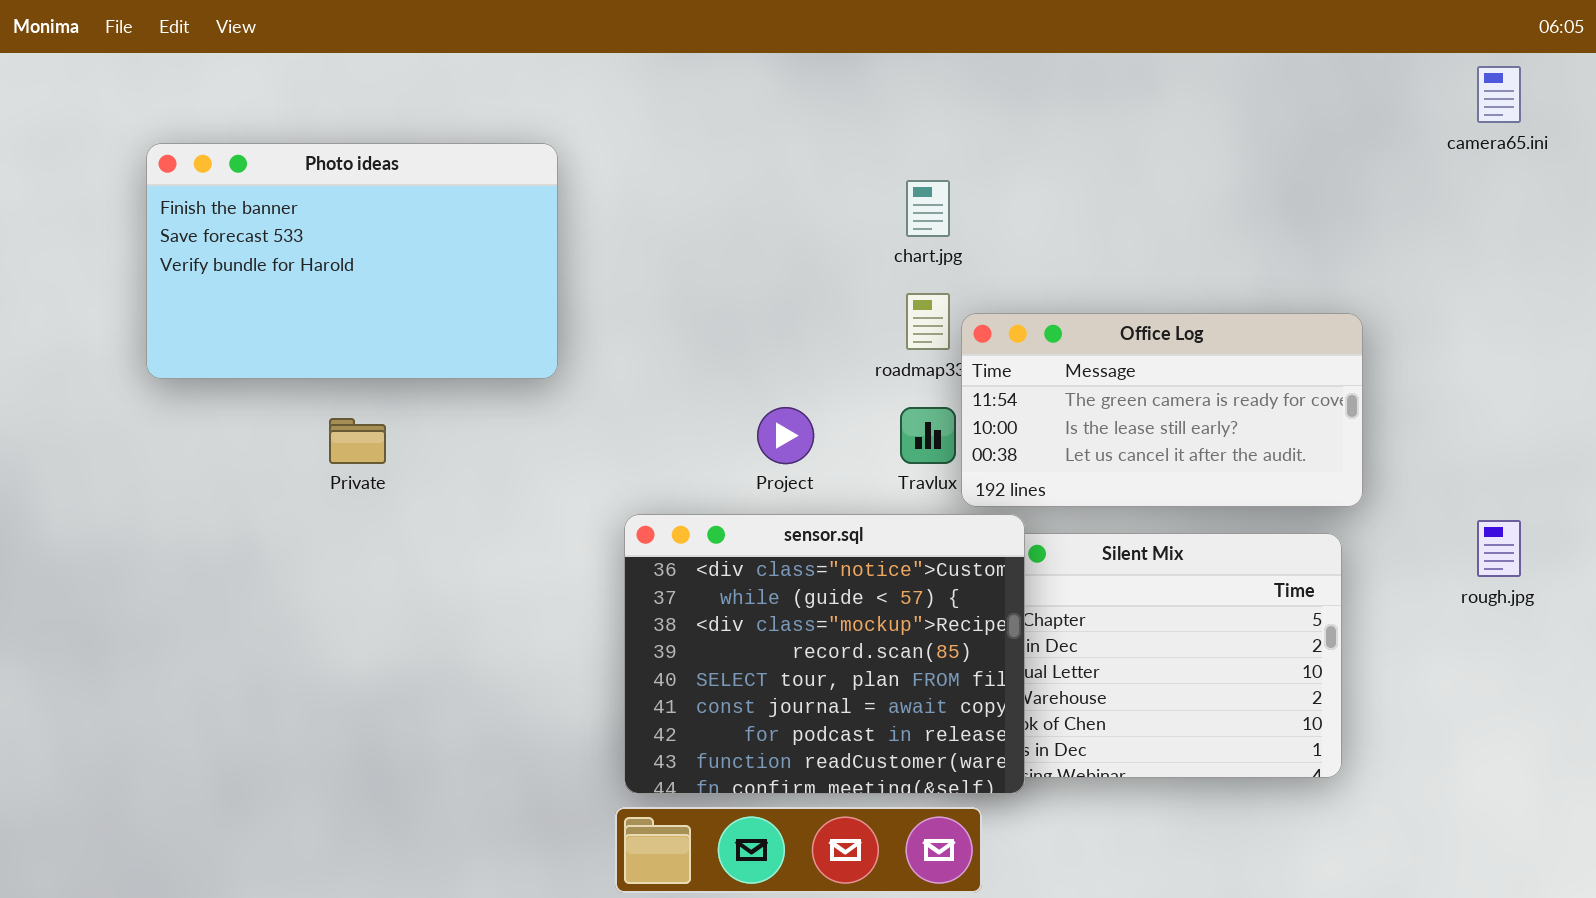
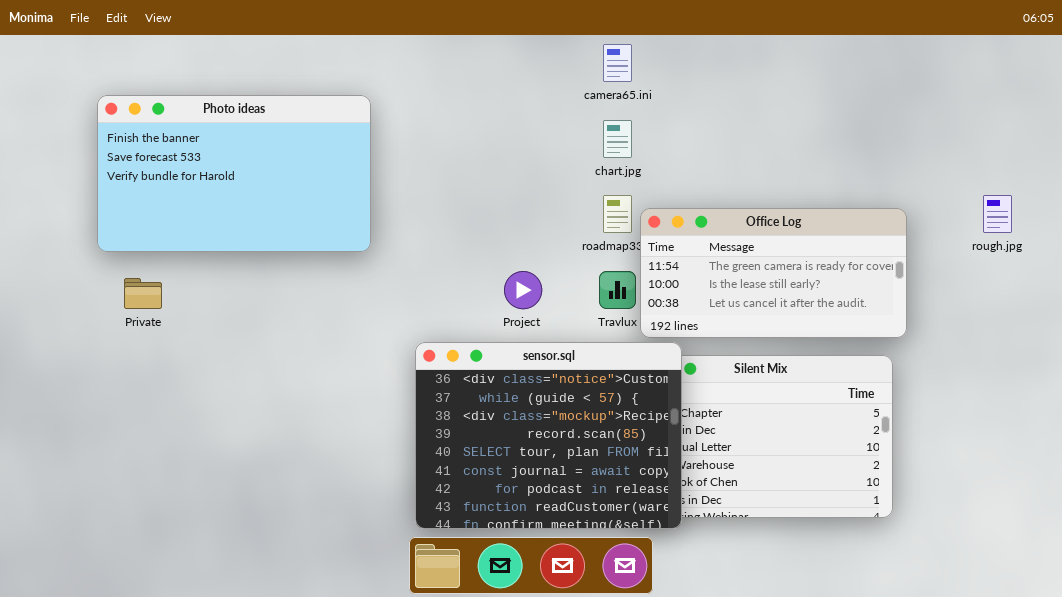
camera65.ini: [1477,66,1521,123] -> [603,44,632,82], moved
Private: [329,418,386,464] -> [124,278,162,309], moved
rough.jpg: [1477,520,1521,577] -> [983,195,1012,233], moved

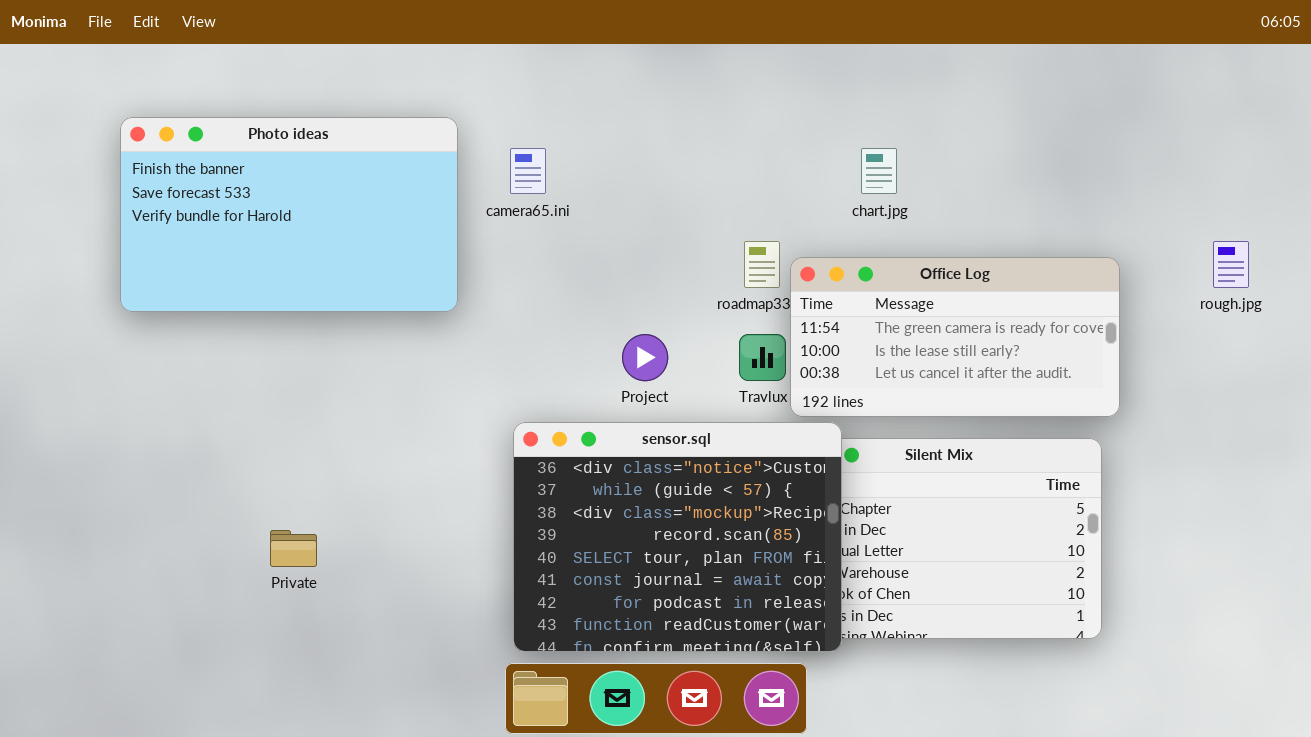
camera65.ini: [603,44,632,82] -> [510,148,546,194], moved
chart.jpg: [603,120,632,158] -> [861,148,897,194], moved
Private: [124,278,162,309] -> [270,530,317,567], moved

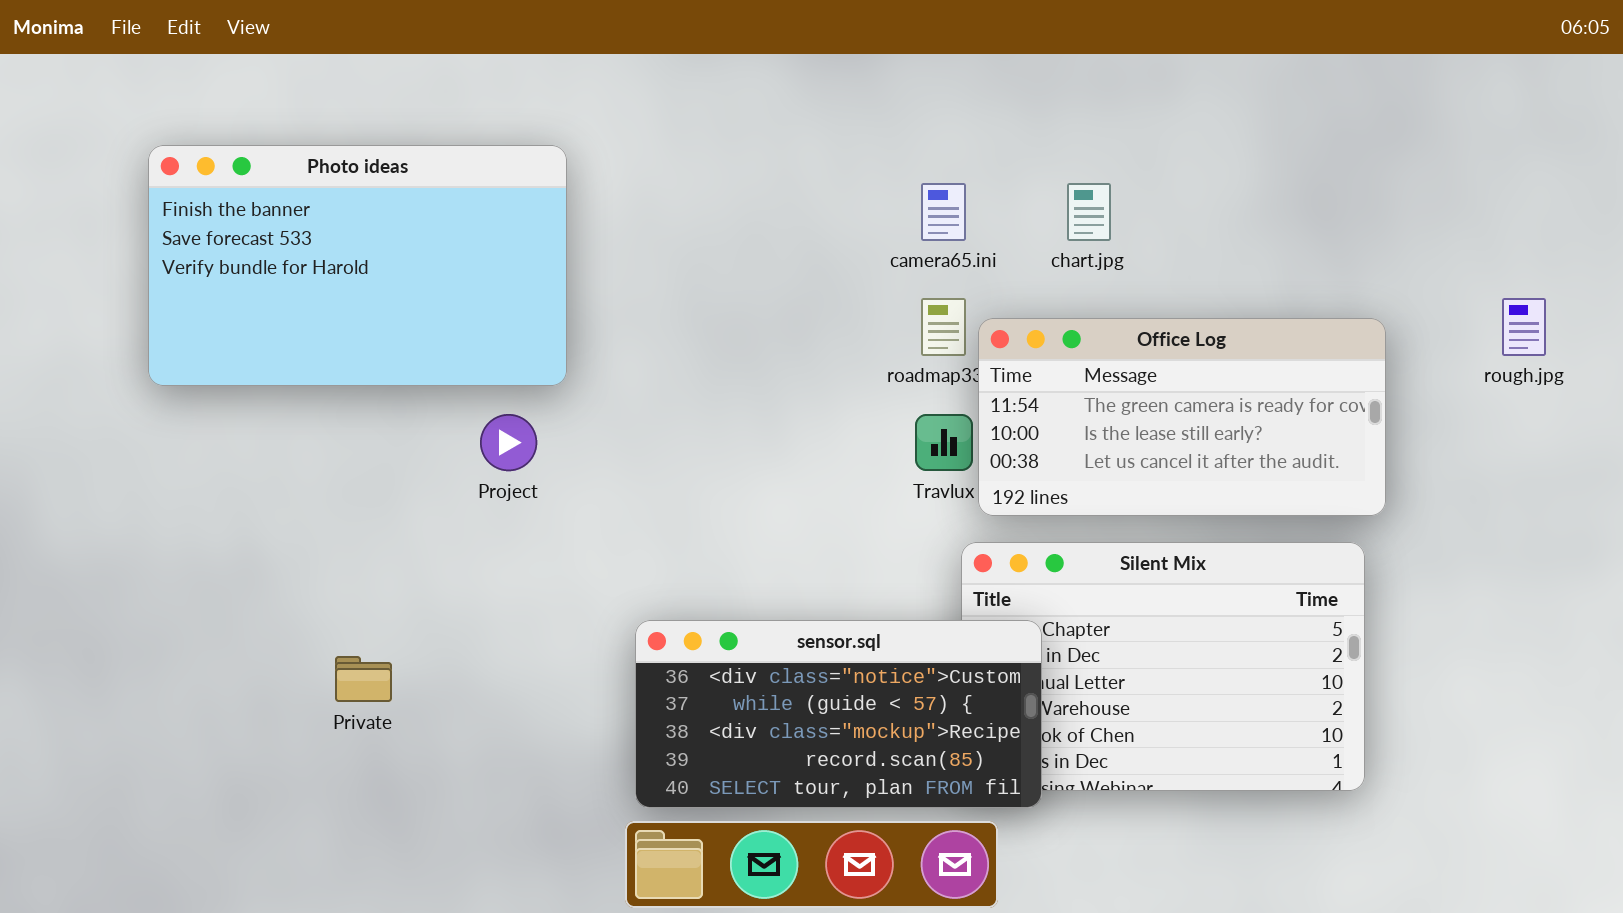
camera65.ini: [510,148,546,194] -> [921,183,966,241], moved
Project: [622,334,668,381] -> [480,414,537,471], moved
sensor.sql: [513,422,842,652] -> [635,620,1042,808], resized

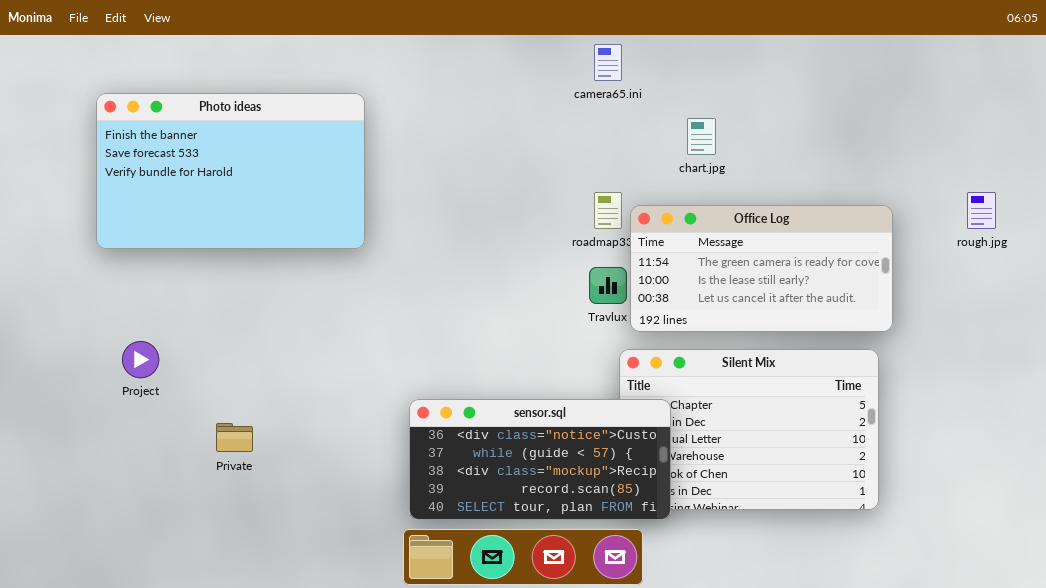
camera65.ini: [921,183,966,241] -> [594,44,622,81], moved
Project: [480,414,537,471] -> [122,341,159,378], moved

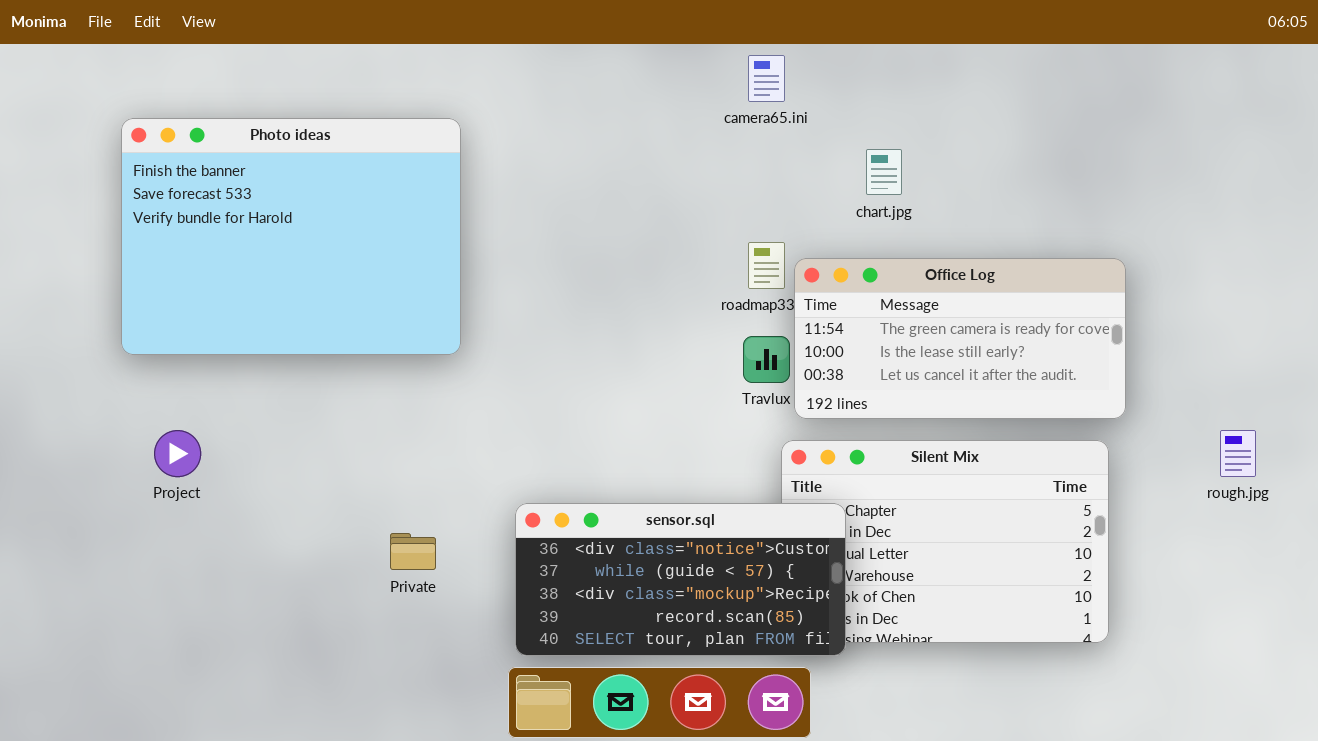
Photo ideas: [96,93,365,249] -> [121,118,461,355], resized
rough.jpg: [967,192,996,229] -> [1220,430,1256,477], moved
Private: [216,423,253,452] -> [390,533,436,570], moved

